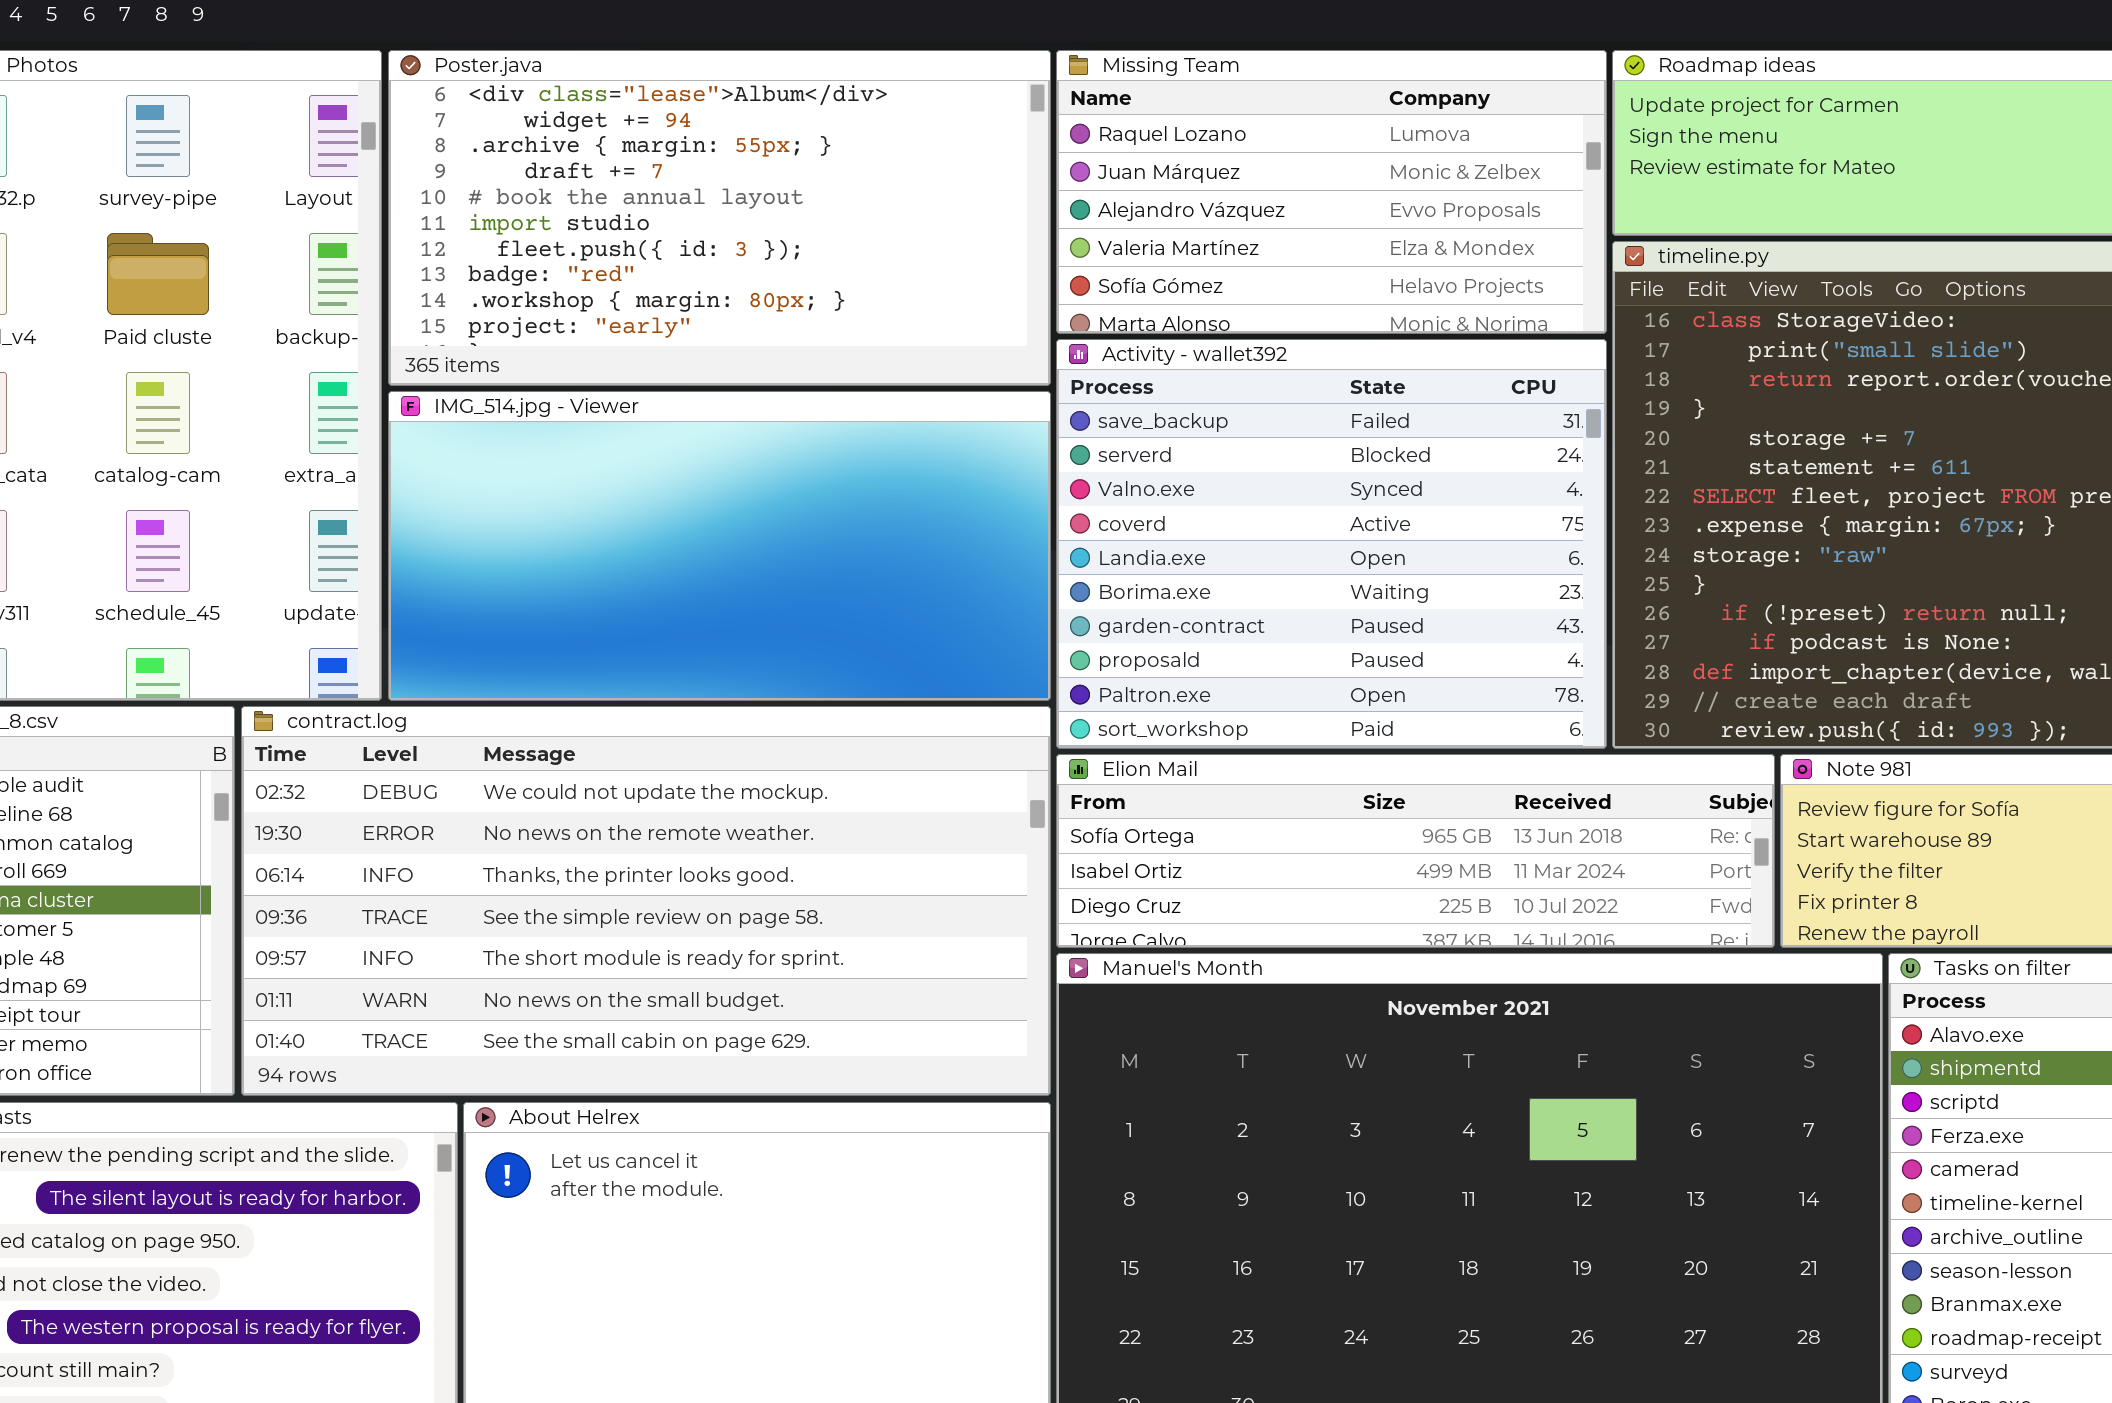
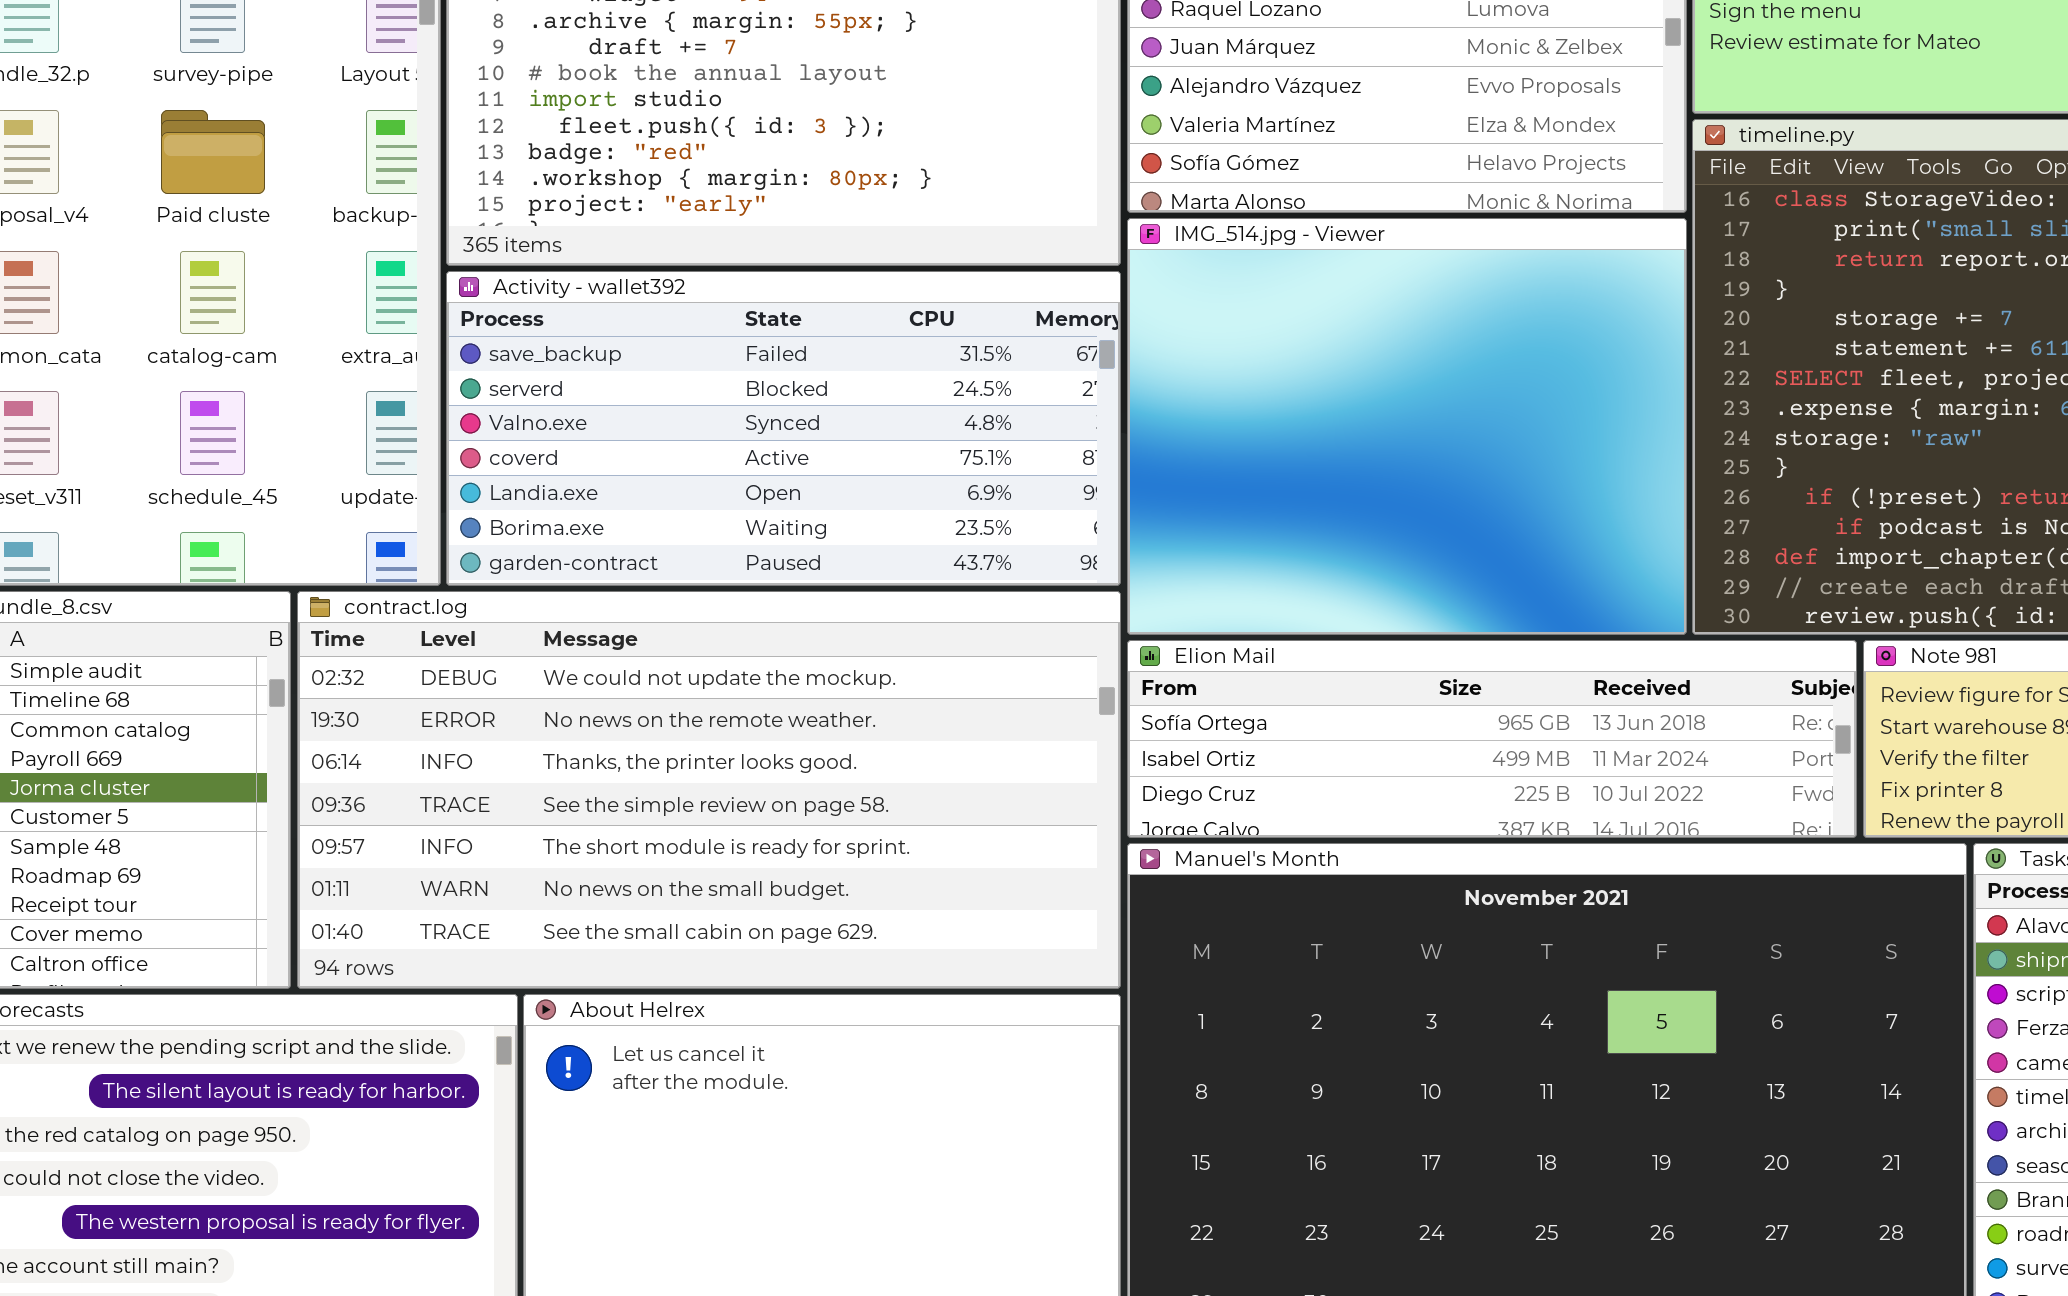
Activity - wallet392: [1056,339,1607,749] -> [446,271,1121,586], moved, resized
IMG_514.jpg - Viewer: [388,391,1051,701] -> [1127,218,1687,635], moved, resized

